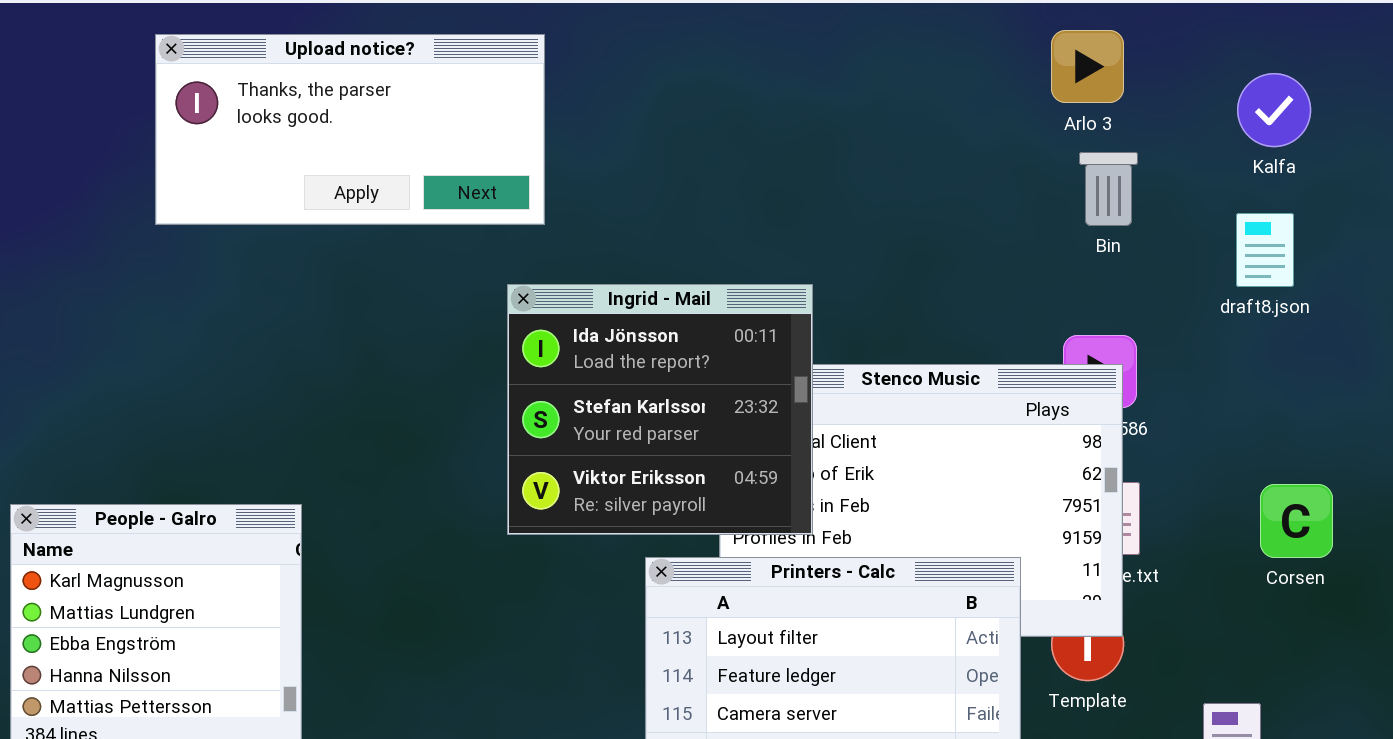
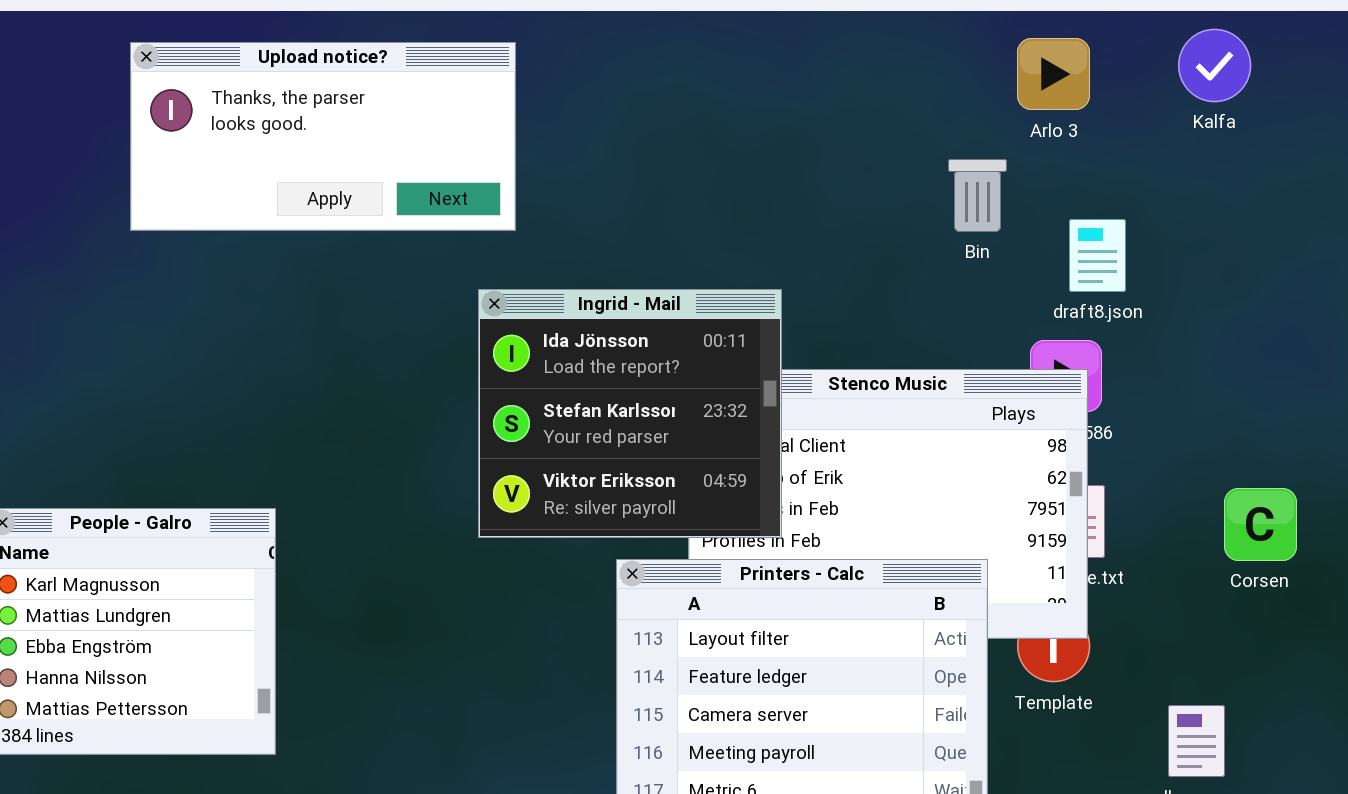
Kalfa: [1237,73,1311,147] -> [1178,29,1251,102], moved
Bin: [1079,152,1138,226] -> [948,159,1007,232], moved
draft8.json: [1236,213,1294,287] -> [1069,219,1126,292], moved

